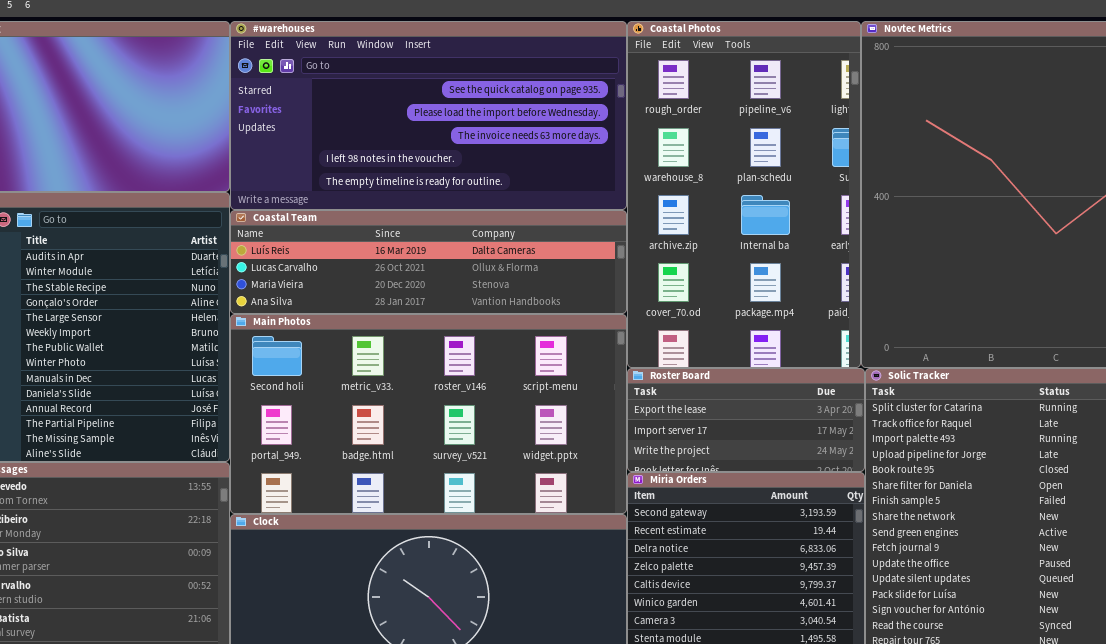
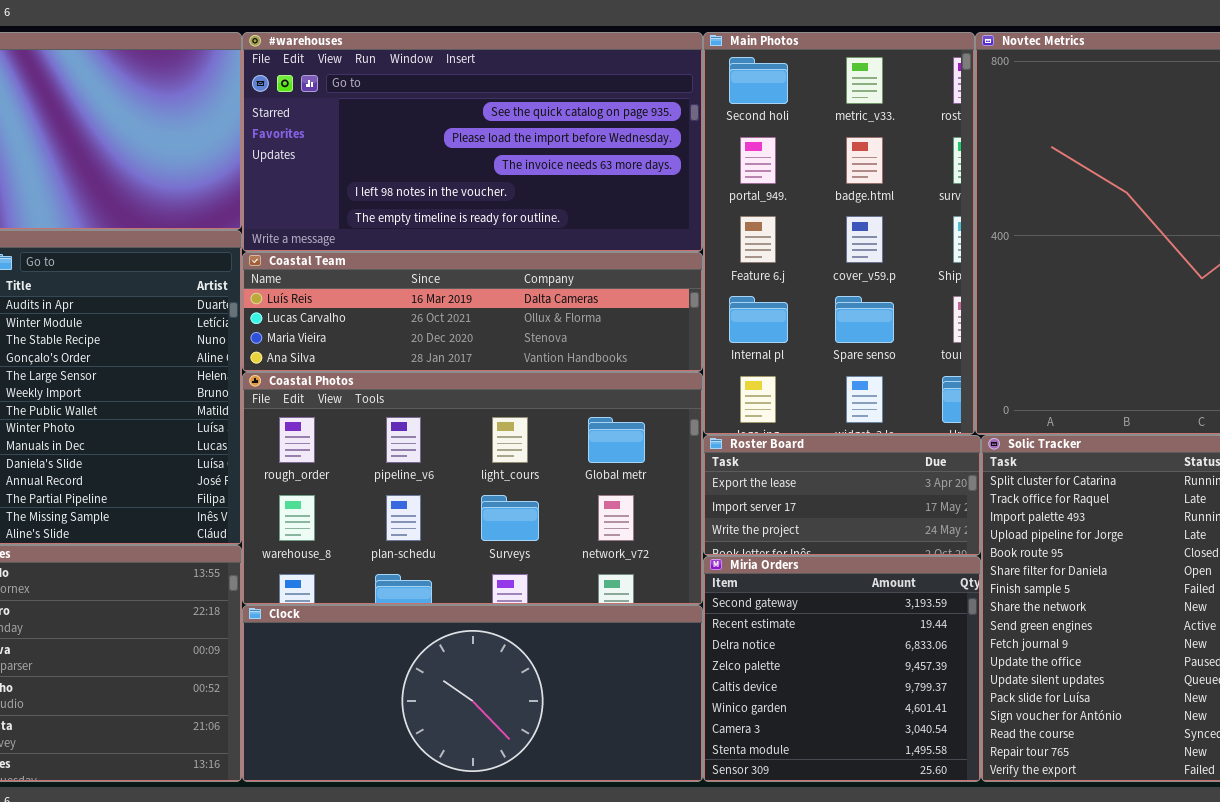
Coastal Photos: [627,21,861,368] -> [242,372,703,605], moved, resized
Main Photos: [230,314,627,514] -> [703,32,975,435], moved, resized

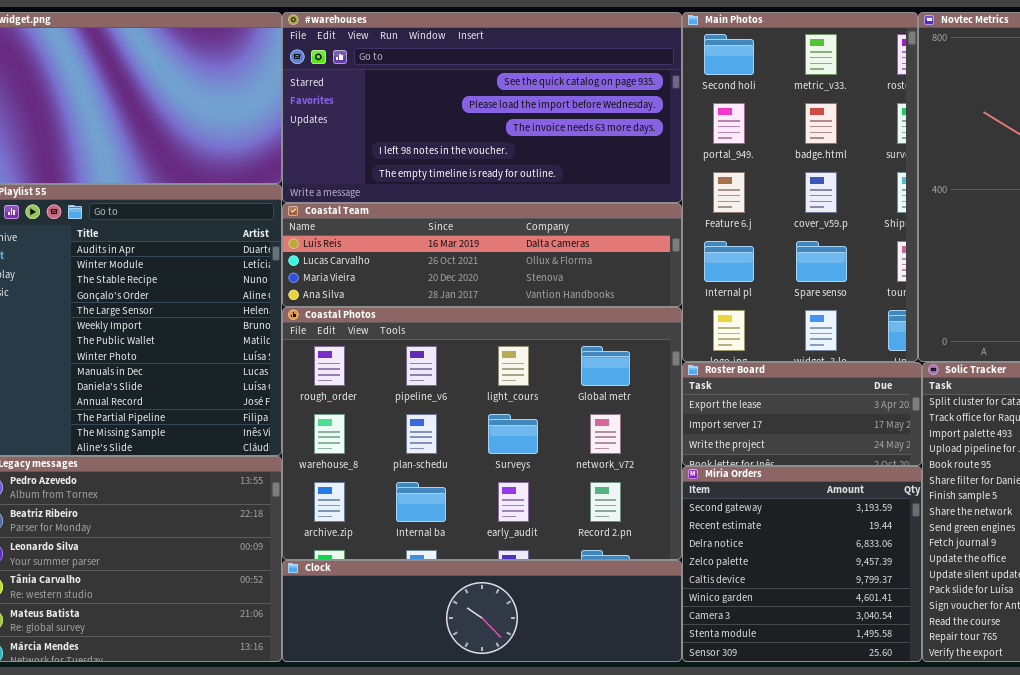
Coastal Photos: [242,372,703,605] -> [282,307,682,560], resized
Clock: [242,605,703,782] -> [282,560,682,662], resized

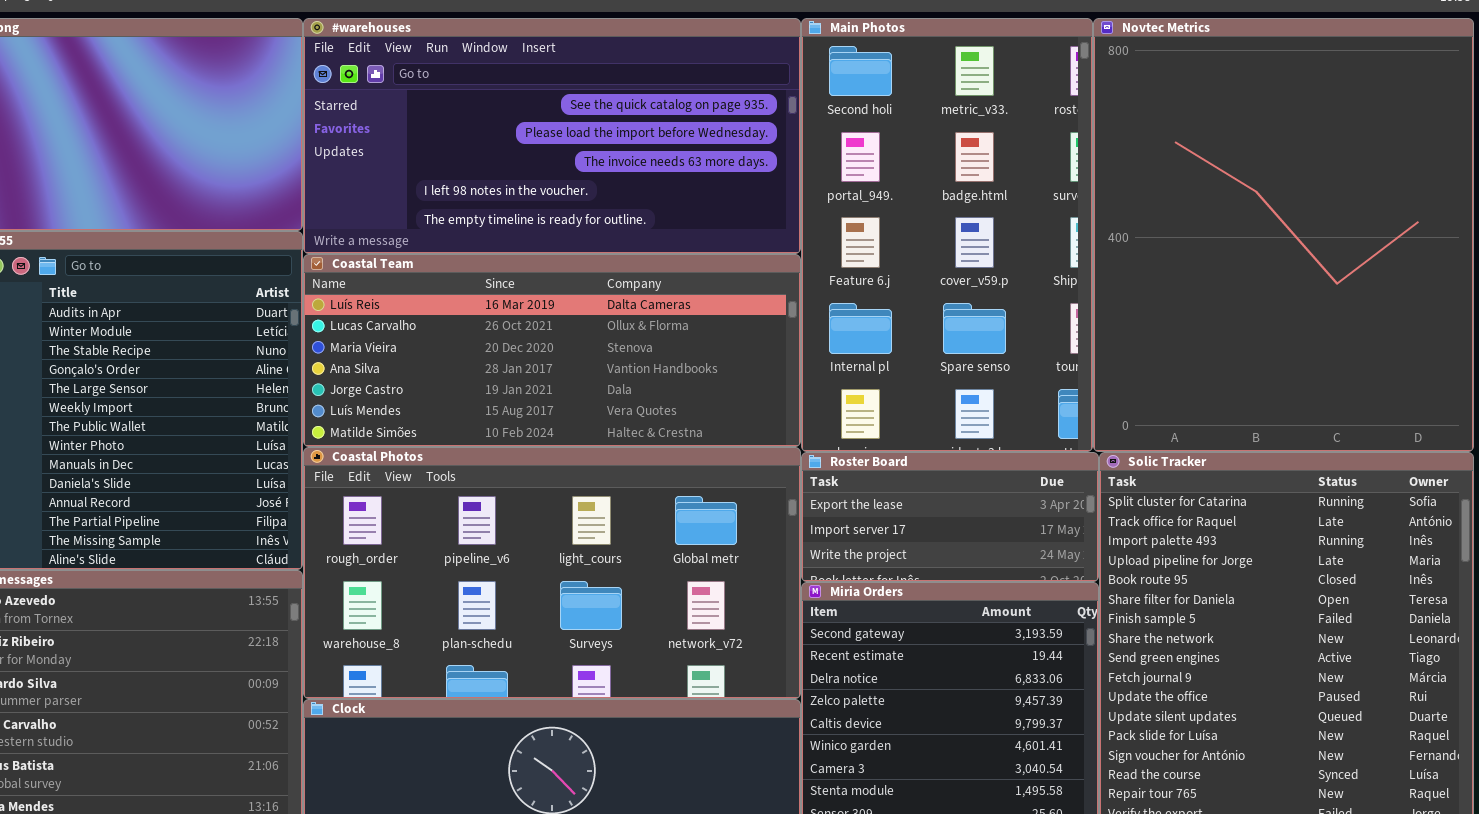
Coastal Team: [282,203,682,307] -> [303,254,801,447], resized
Coastal Photos: [282,307,682,560] -> [303,447,801,699], resized

